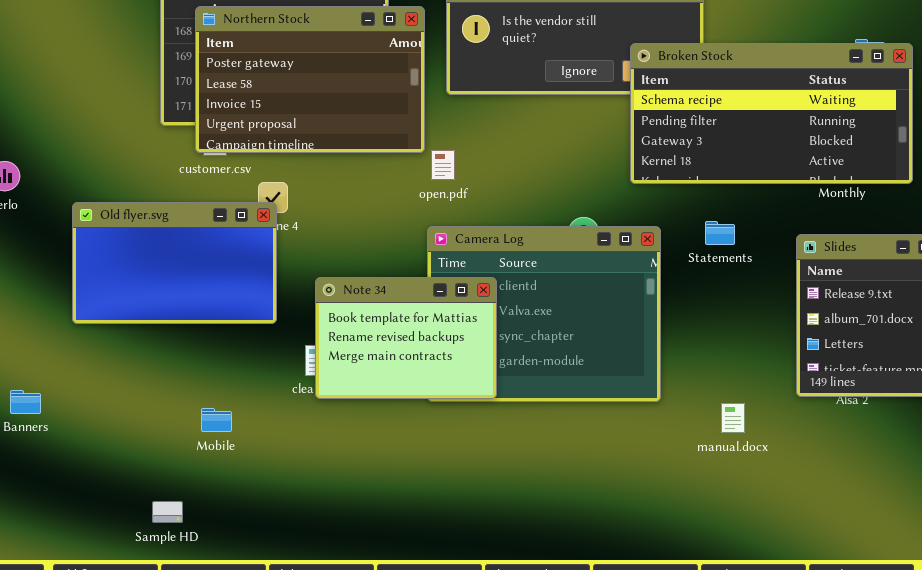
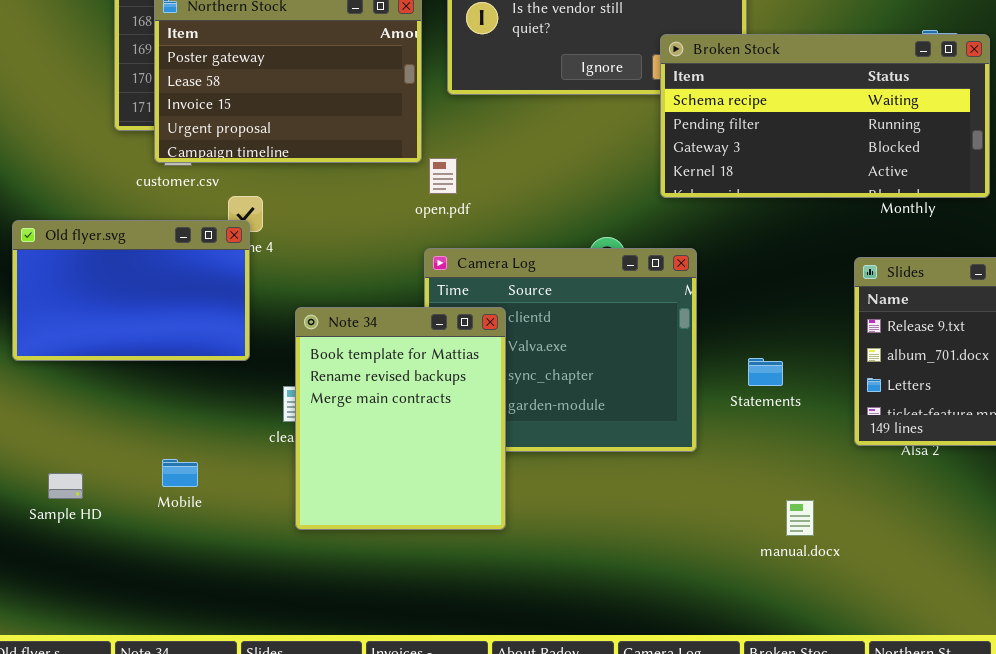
Statements: [705,221,735,245] -> [748,358,783,386], moved
Note 34: [315,277,497,399] -> [295,307,506,530], resized
manual.docx: [721,403,745,433] -> [786,500,814,536], moved
Sample HD: [152,501,183,523] -> [48,473,83,499], moved

